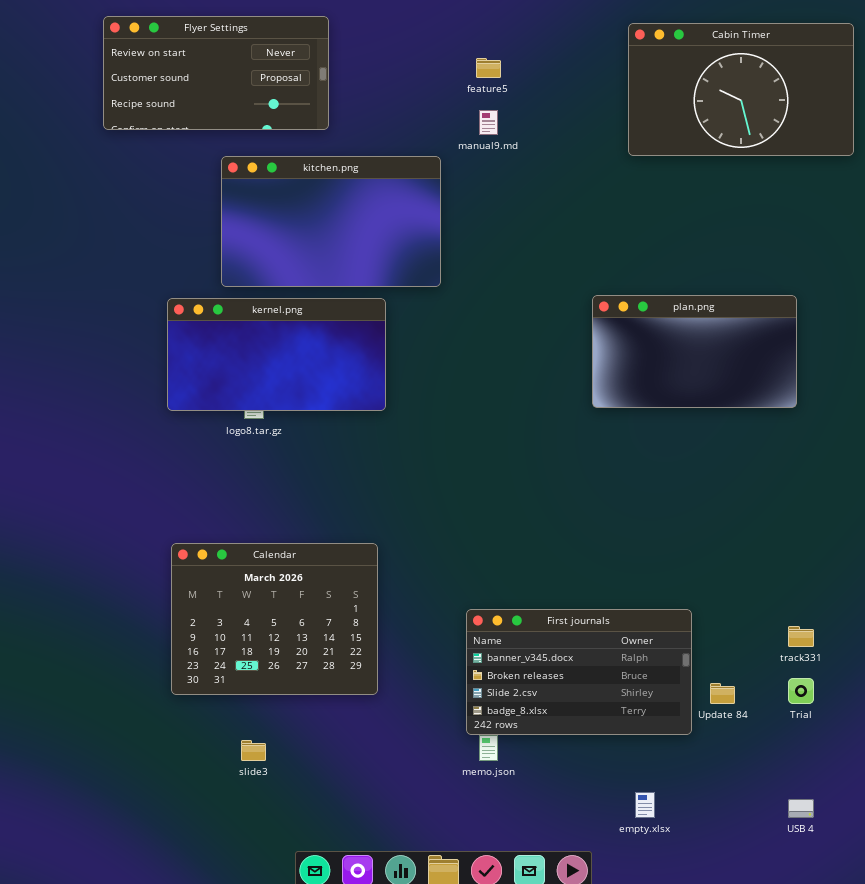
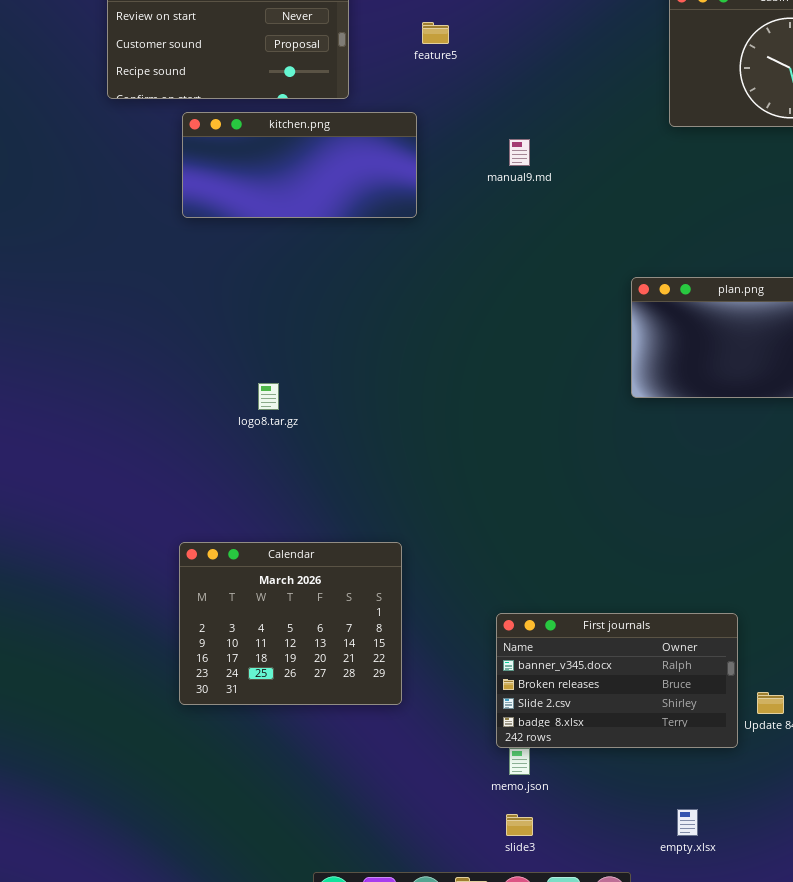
feature5: [476,58,501,78] -> [422,22,449,44], moved
manual9.md: [479,110,498,135] -> [509,139,530,166], moved
kitchen.png: [221,156,441,287] -> [182,112,417,218], moved, resized
kernel.png: [167,298,386,411] -> none, closed
slide3: [241,740,266,761] -> [506,814,533,836], moved

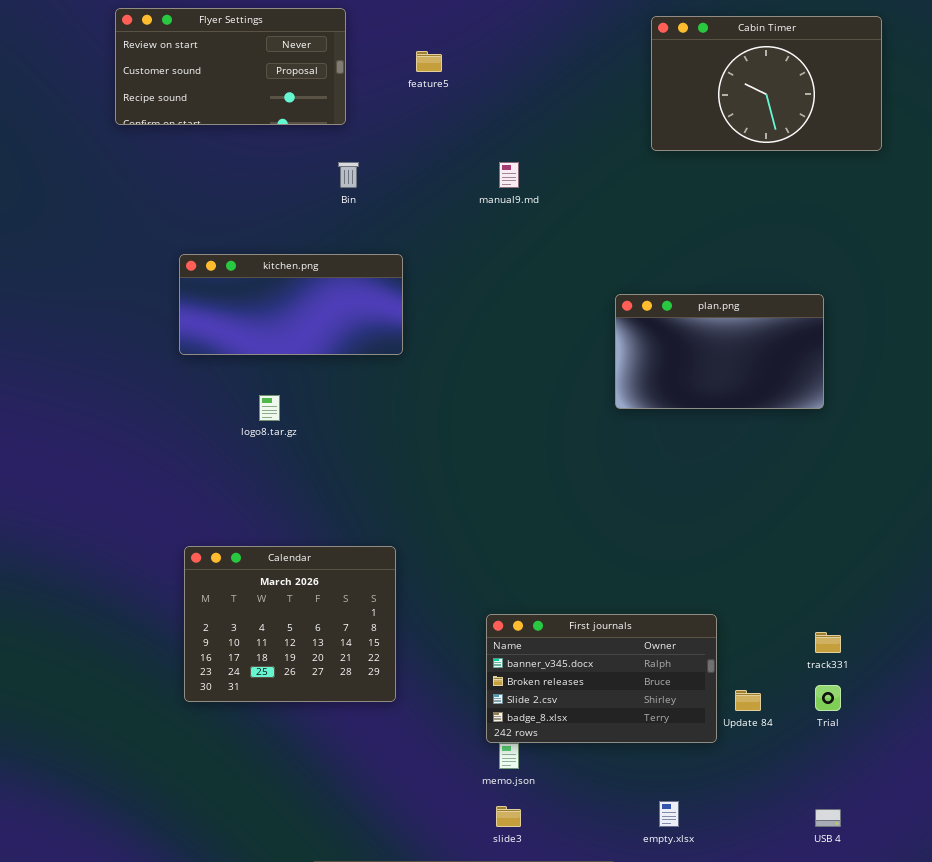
kitchen.png: [182,112,417,218] -> [179,254,403,355], moved

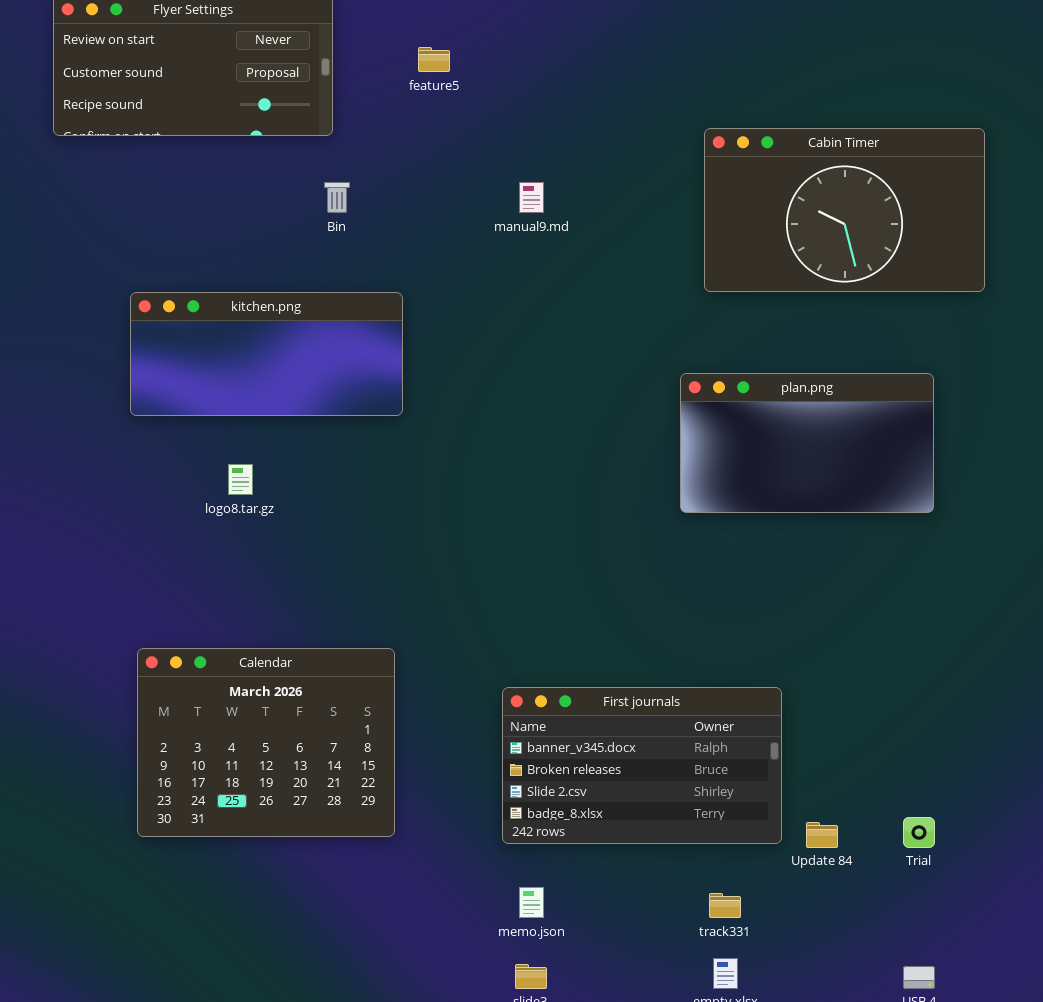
Cabin Timer: [651,16,882,151] -> [704,128,985,292], moved
plan.png: [615,294,824,409] -> [680,373,934,513], moved
First journals: [486,614,717,743] -> [502,687,782,844], moved
track331: [815,632,841,653] -> [709,893,741,918], moved

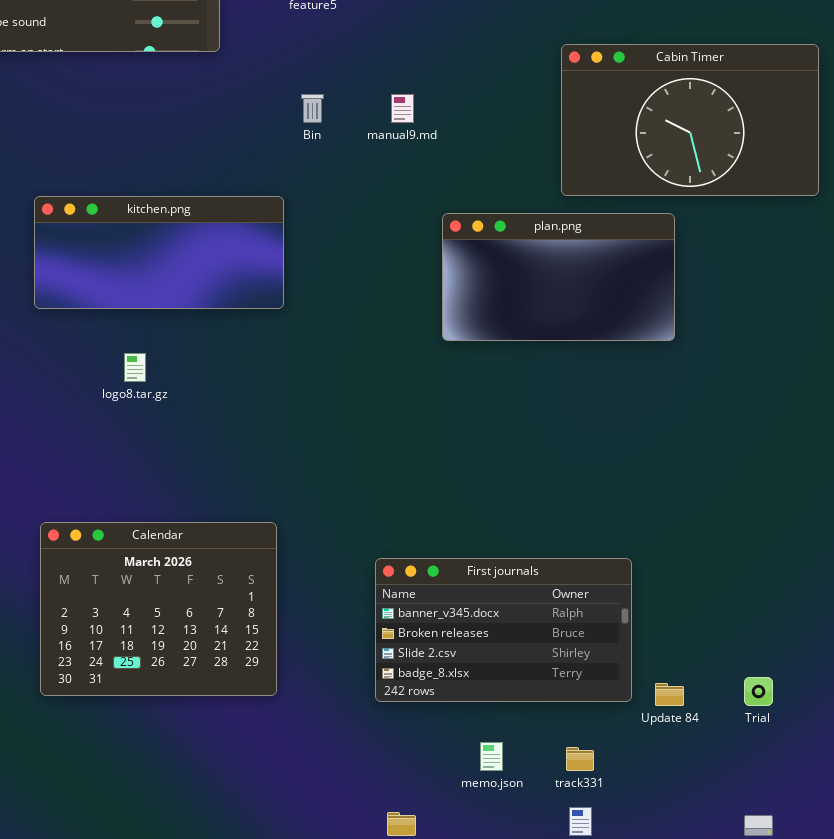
Bin: [324,182,350,213] -> [301,94,324,123], moved
plan.png: [680,373,934,513] -> [442,213,675,341], moved
memo.json: [519,887,544,918] -> [480,742,503,771], moved

